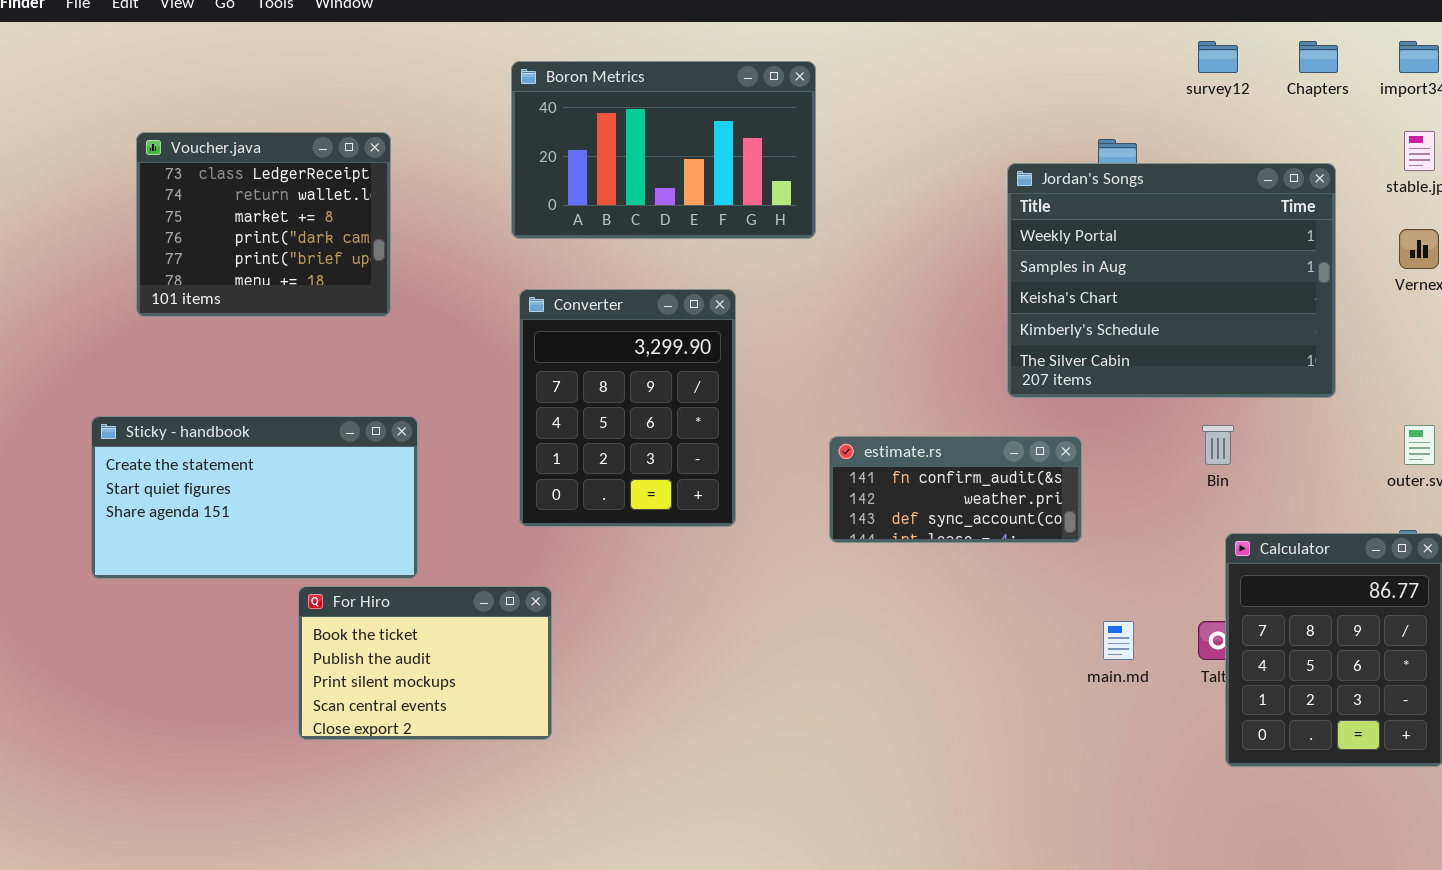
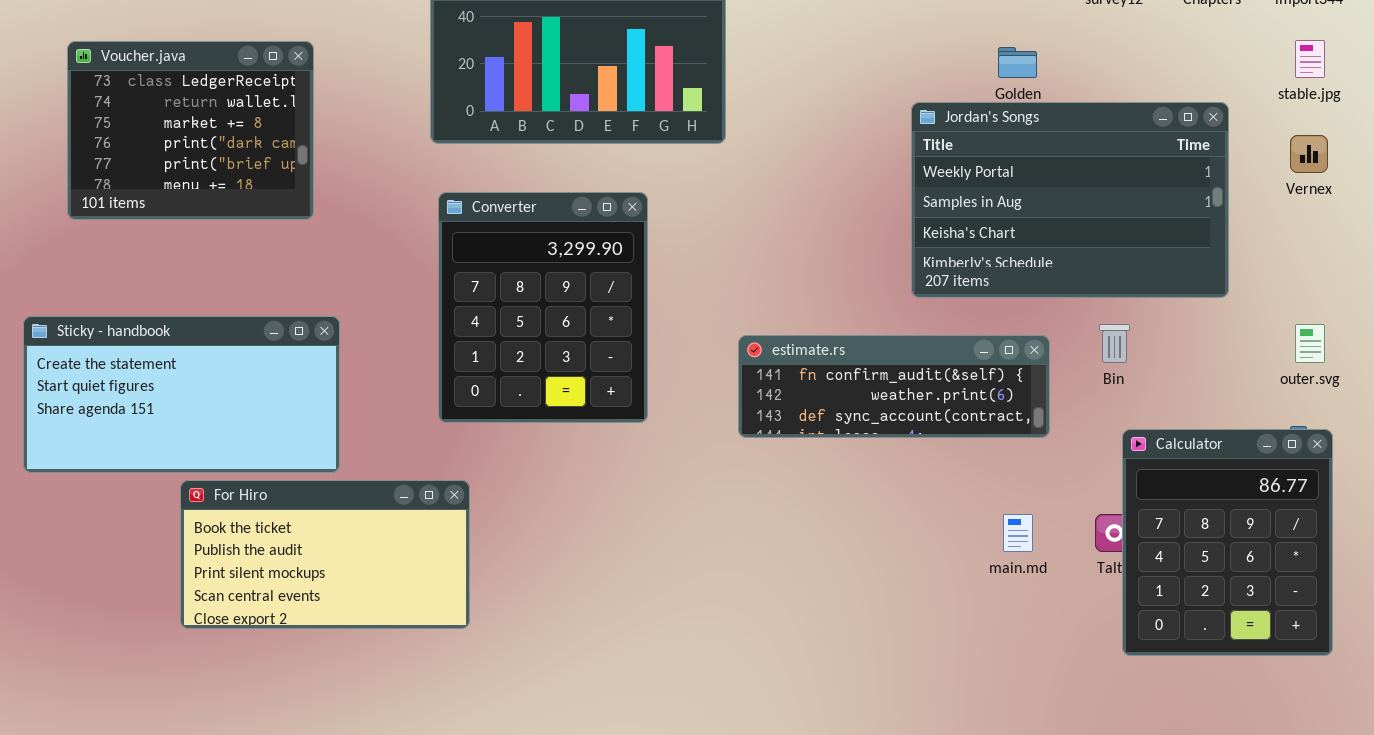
Jordan's Songs: [1007,163,1336,398] -> [911,102,1229,298], resized
estimate.rs: [829,436,1082,543] -> [738,335,1050,438], resized
For Hiro: [298,586,552,740] -> [180,480,470,629], resized

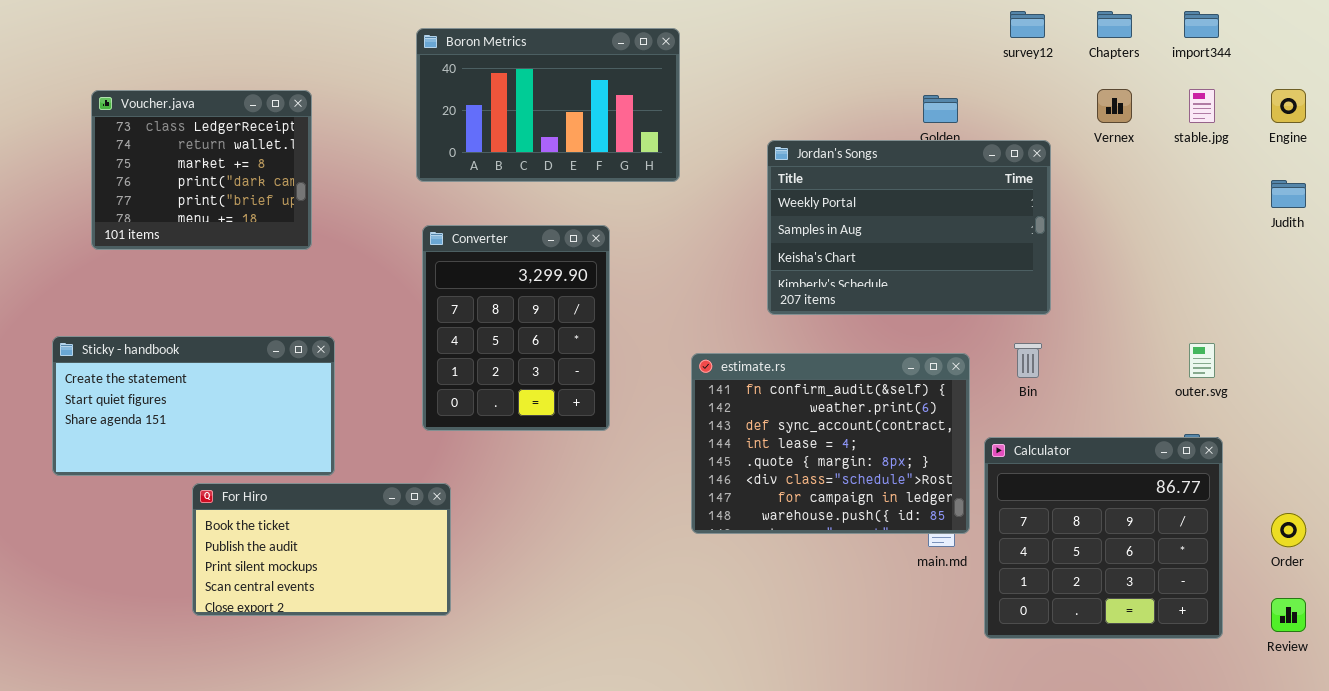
Jordan's Songs: [911,102,1229,298] -> [767,140,1051,315], moved
Vernex: [1290,135,1328,173] -> [1097,89,1132,123], moved
estimate.rs: [738,335,1050,438] -> [691,353,970,534], resized
Calculator: [1122,429,1333,656] -> [984,437,1223,639], resized

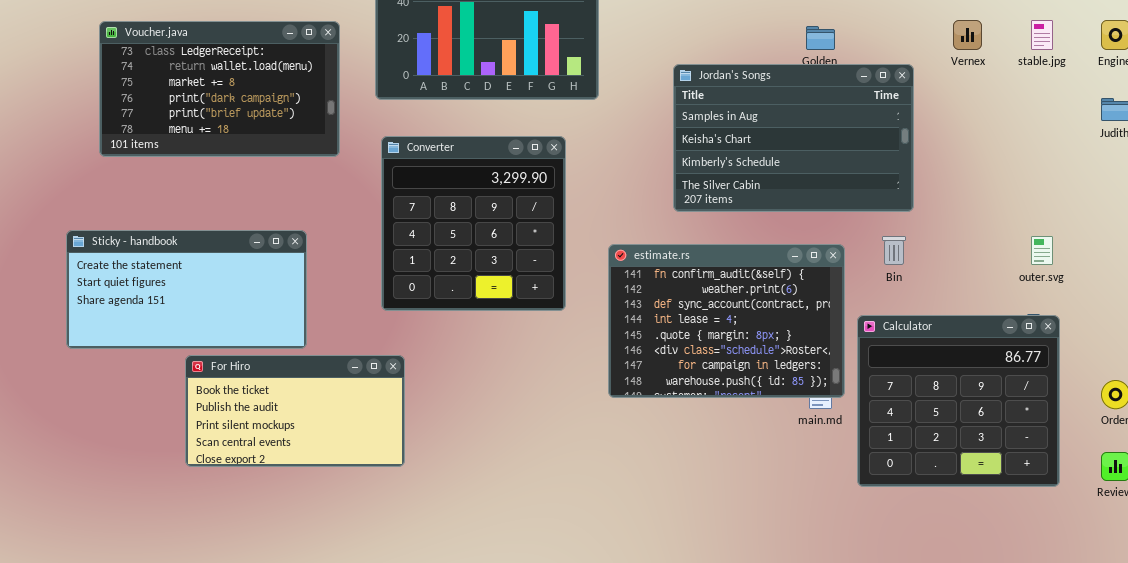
Voucher.java: [91,90,312,250] -> [99,21,340,157], resized
Jordan's Songs: [767,140,1051,315] -> [673,64,914,212], scrolled down 1 row
Converter: [422,225,610,431] -> [381,136,566,311], resized

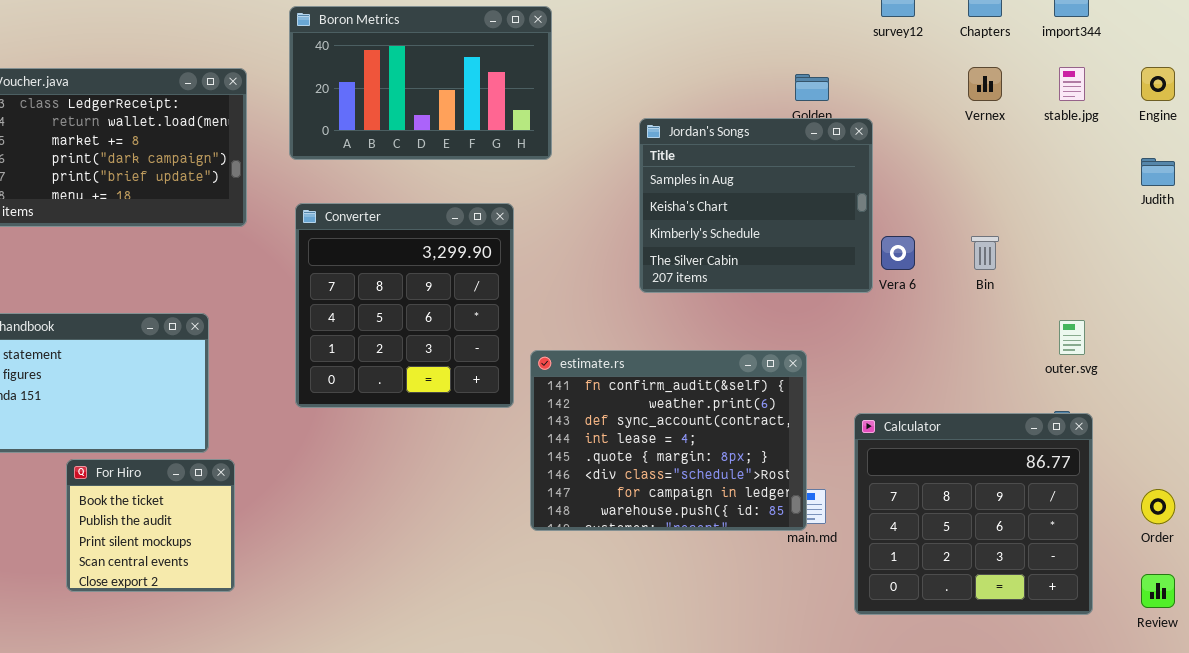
Jordan's Songs: [673,64,914,212] -> [639,118,873,293], resized
Bin: [882,236,906,265] -> [971,236,999,270], moved
estimate.rs: [608,244,845,398] -> [530,350,807,531], moved
For Hiro: [185,355,405,467] -> [66,459,235,592], resized

